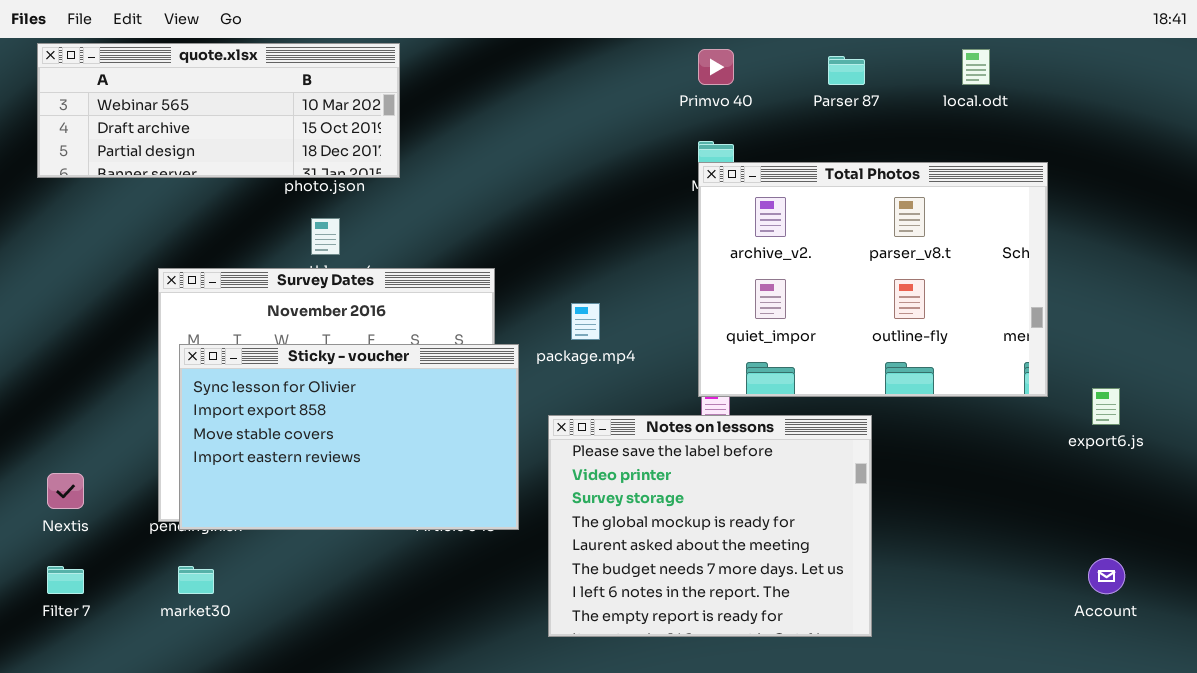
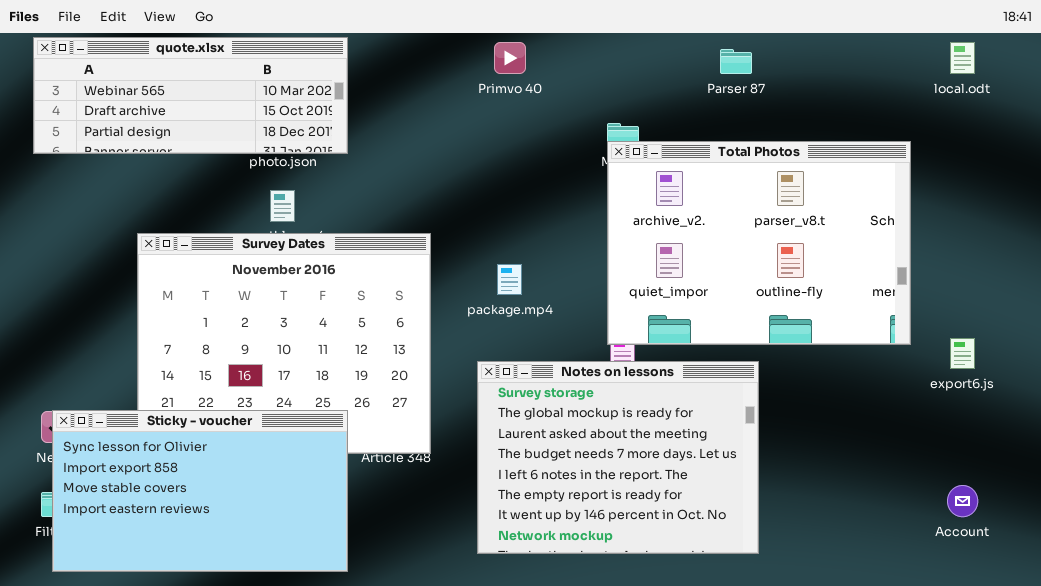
Primvo 40: [698,49,734,85] -> [494,42,526,74], moved
local.odt: [962,49,990,85] -> [950,42,975,74], moved
Sticky - voucher: [179,344,519,530] -> [52,410,348,572], moved
Notes on lessons: [548,415,872,637] -> [477,361,759,554], scrolled down 2 rows

